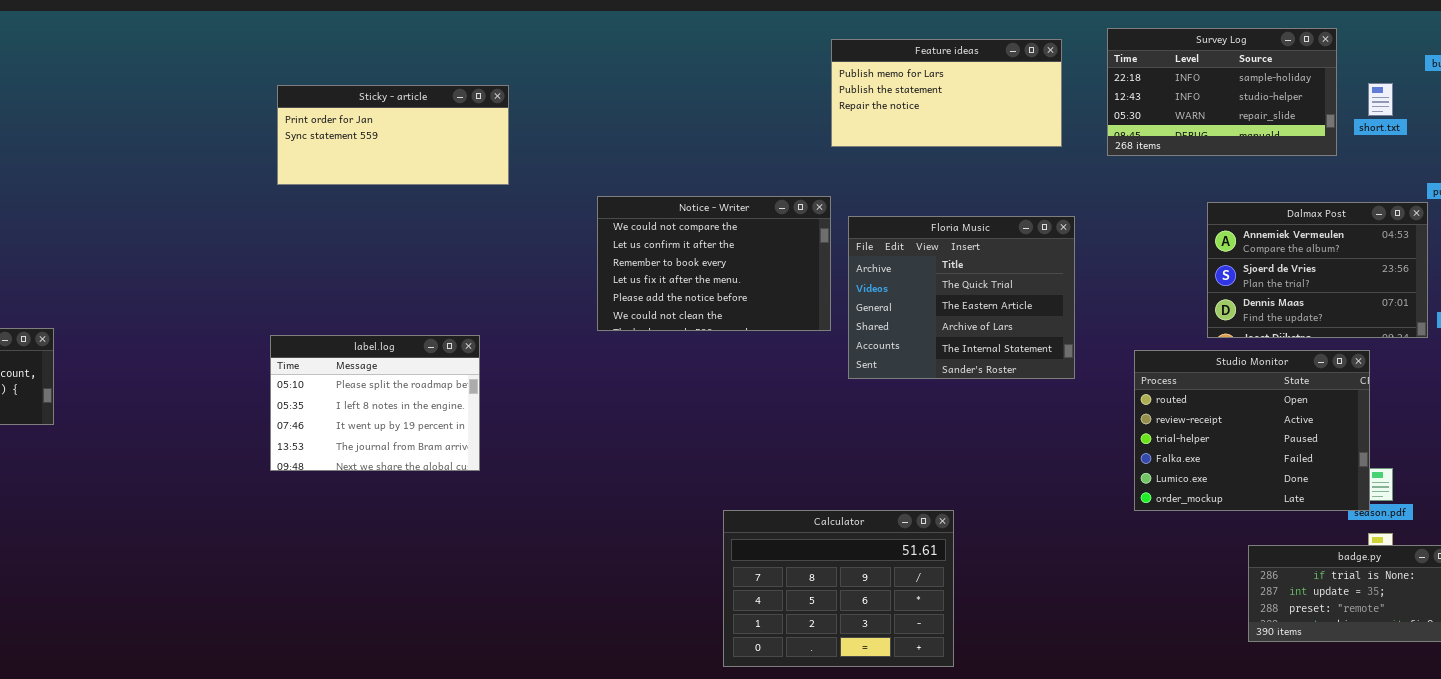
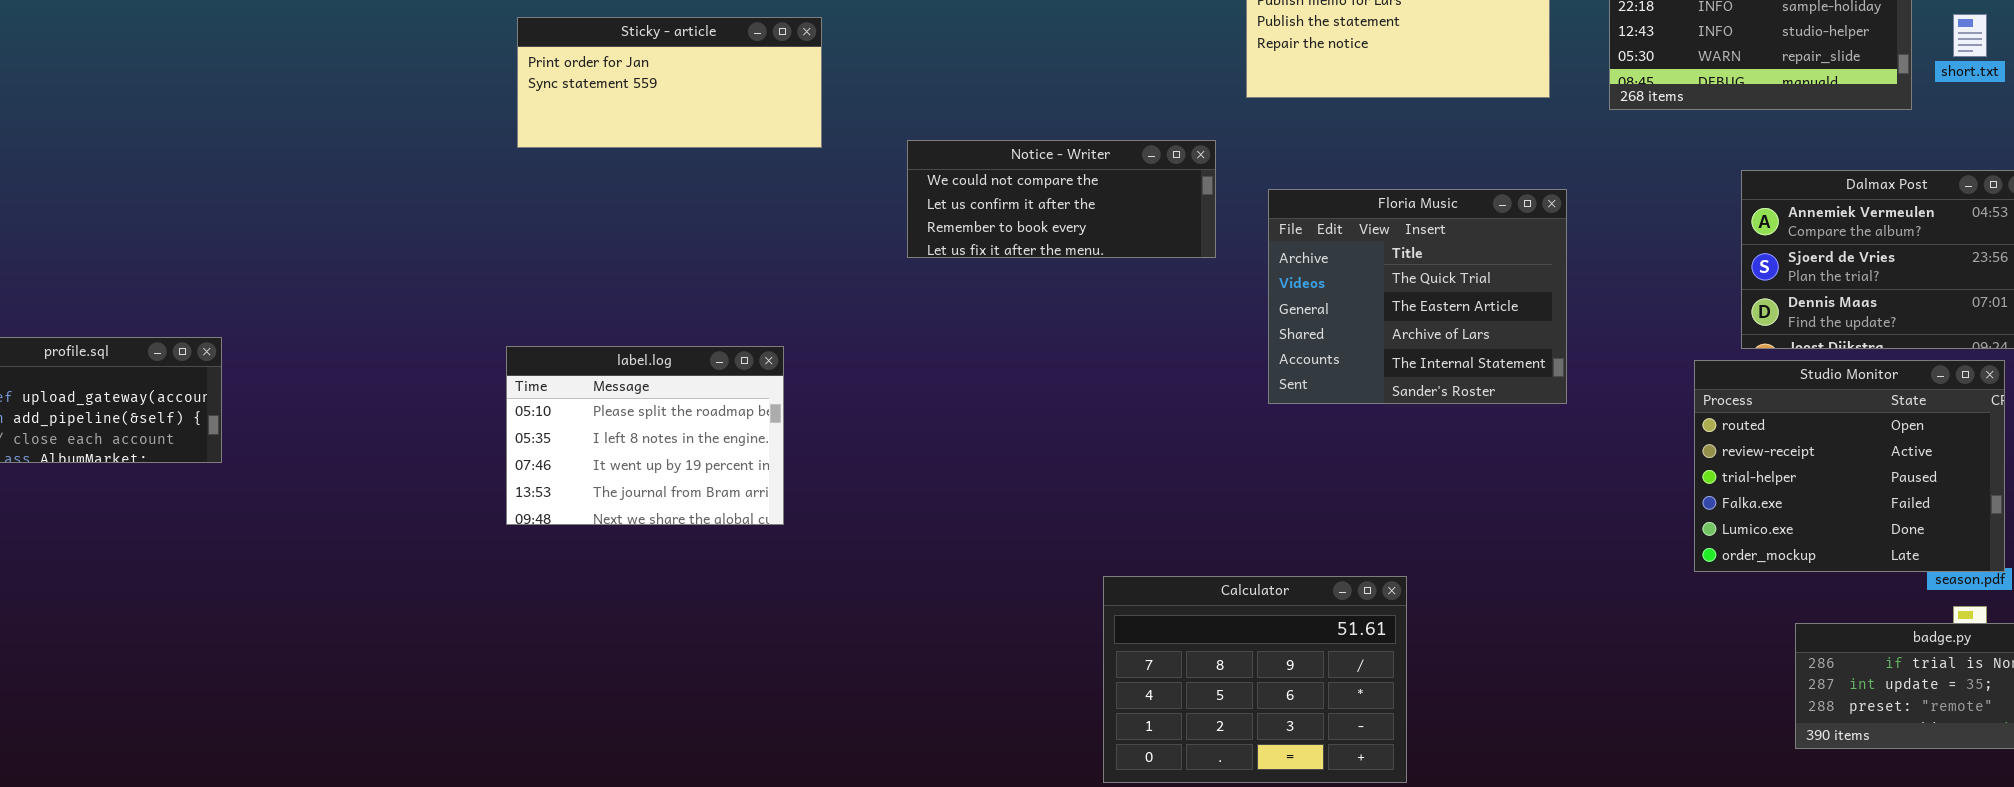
Notice - Writer: [597,196,831,331] -> [907,140,1216,258], moved, resized
Studio Monitor: [1134,350,1370,511] -> [1694,360,2005,572], moved

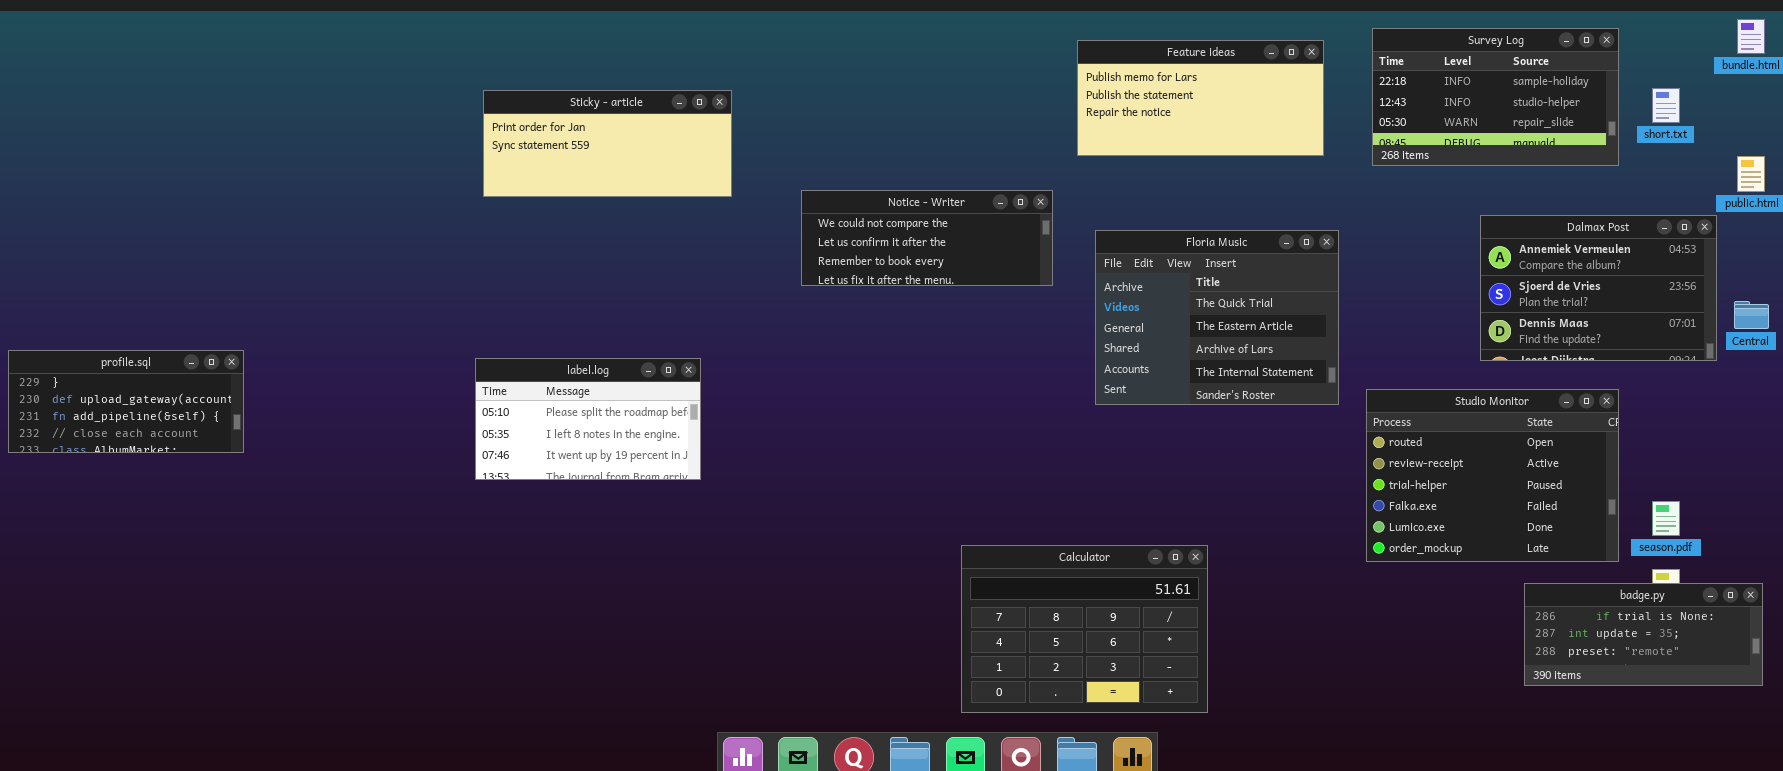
label.log: [506,346,784,525] -> [475,358,701,480], resized
Studio Monitor: [1694,360,2005,572] -> [1366,389,1619,562], moved

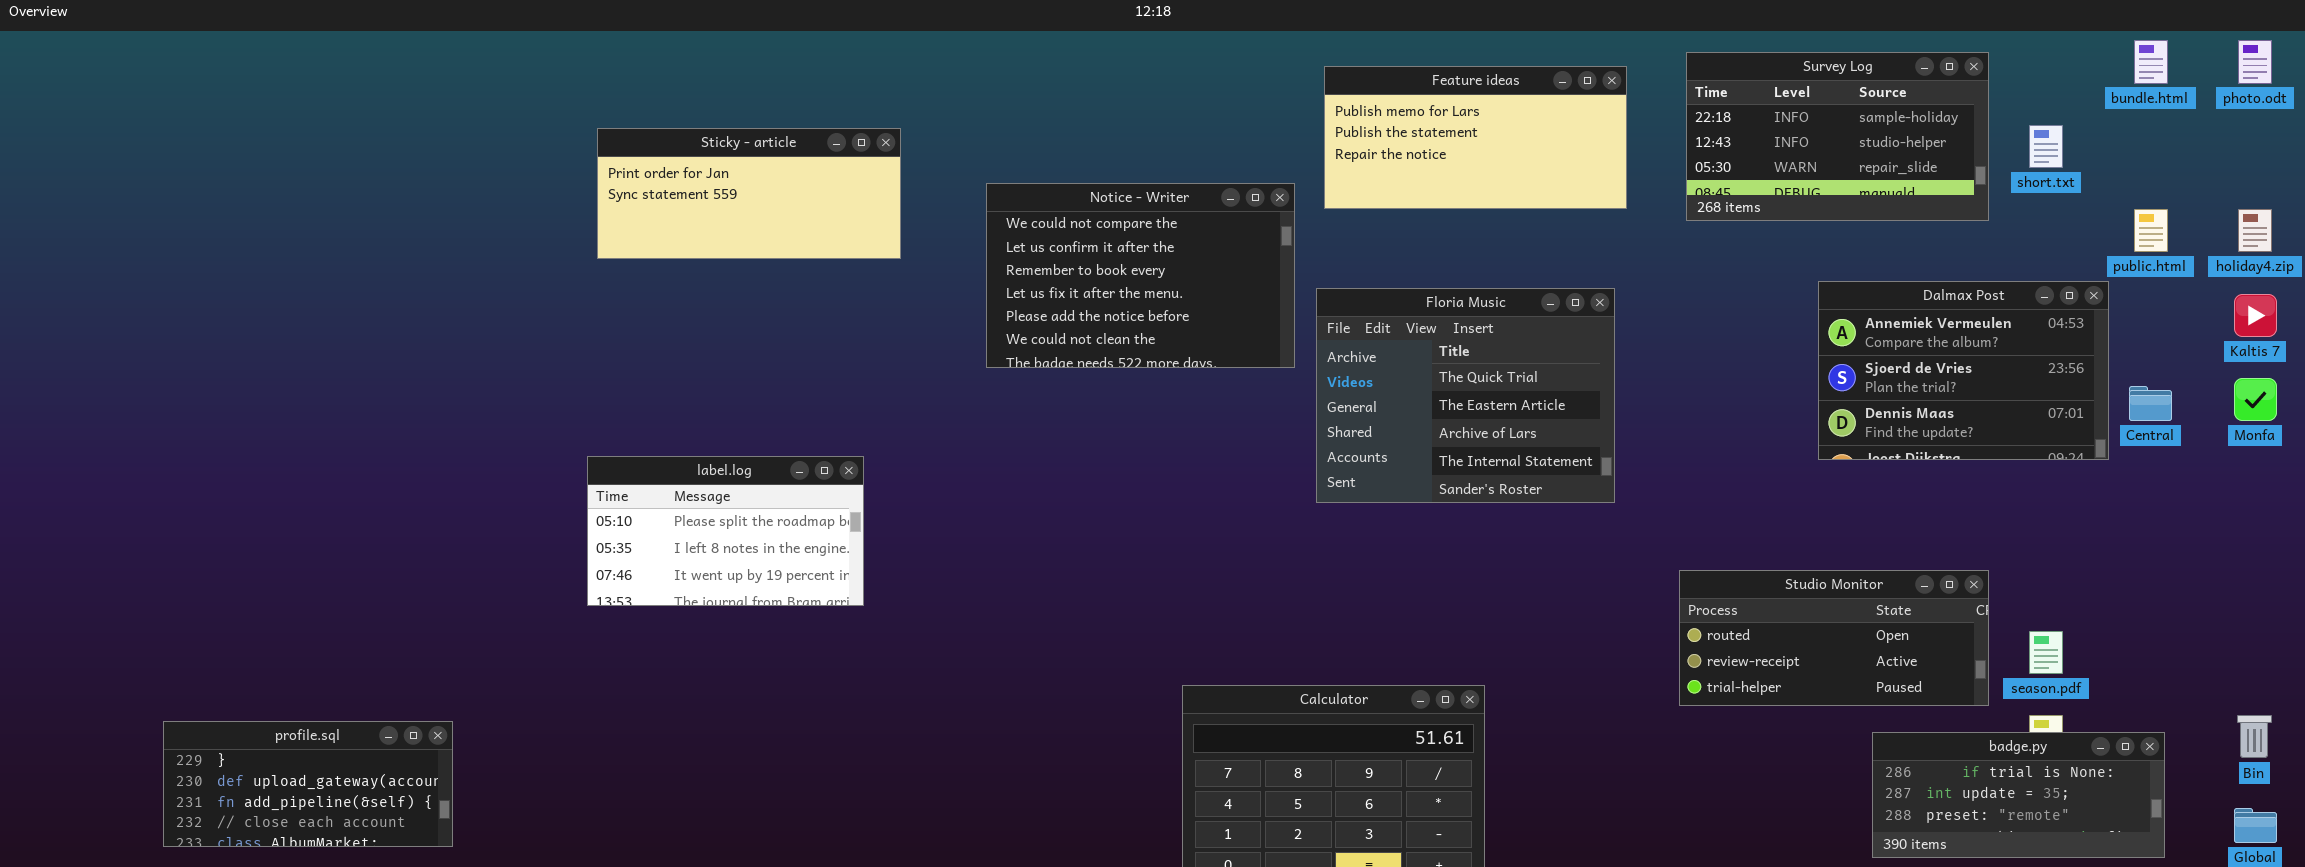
Notice - Writer: [801,190,1053,286] -> [986,183,1295,368], resized
Floria Music: [1095,230,1339,405] -> [1316,288,1615,503], moved
profile.sql: [8,350,244,453] -> [163,721,453,847], moved
Studio Monitor: [1366,389,1619,562] -> [1679,570,1989,706], resized

